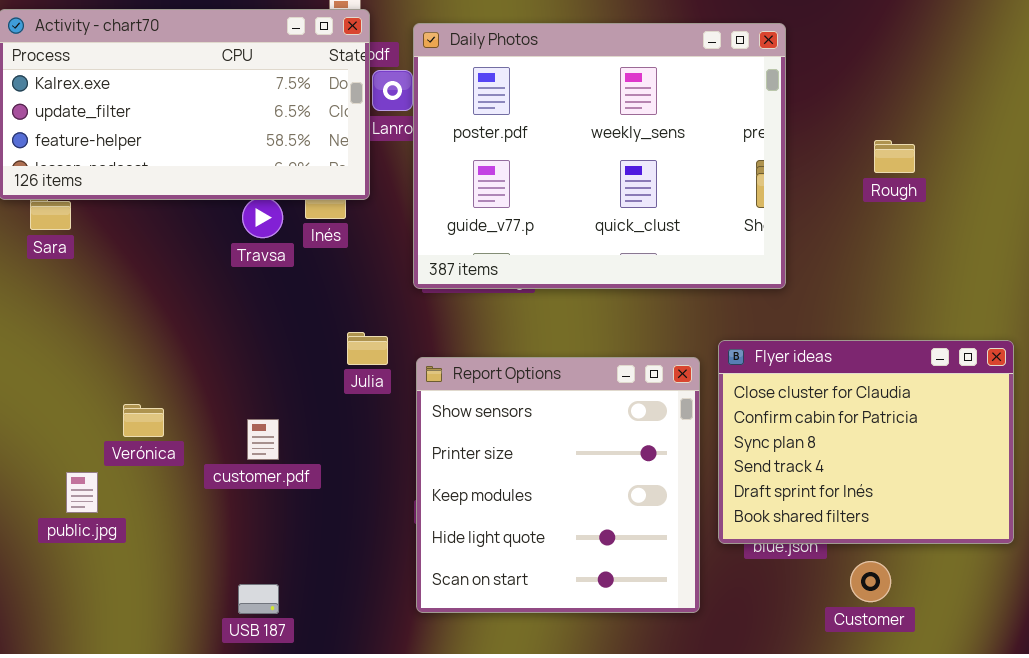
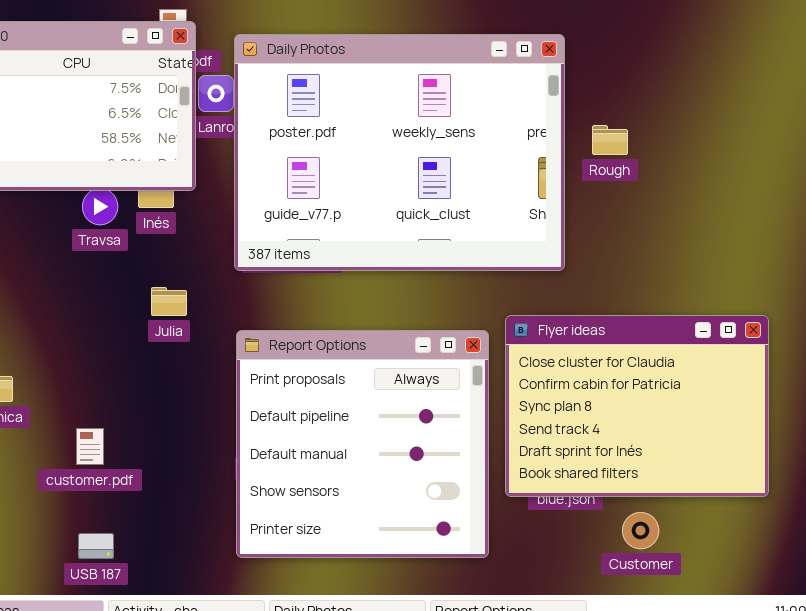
Rough: [874,140,915,173] -> [592,125,628,155], moved
Julia: [347,332,388,365] -> [151,287,187,316], moved
Report Options: [416,357,700,613] -> [236,330,489,558], scrolled up 3 rows
customer.pdf: [247,419,279,460] -> [76,428,104,465], moved

